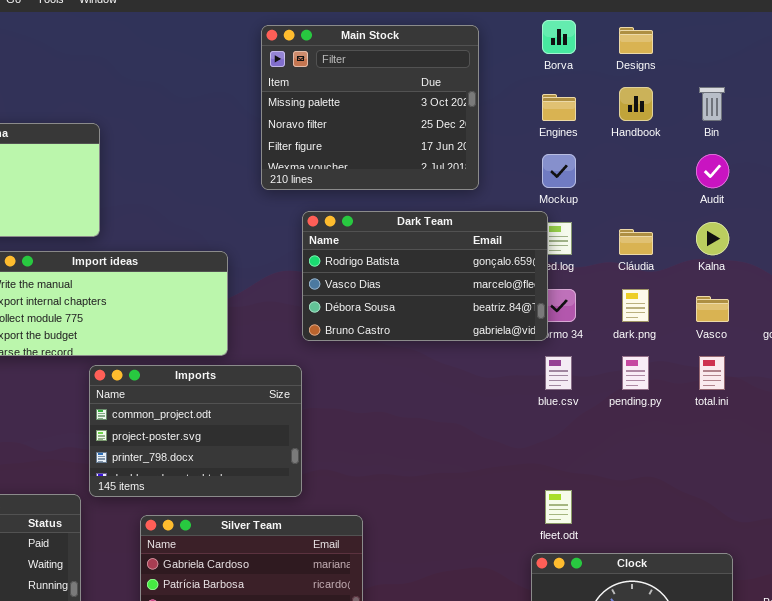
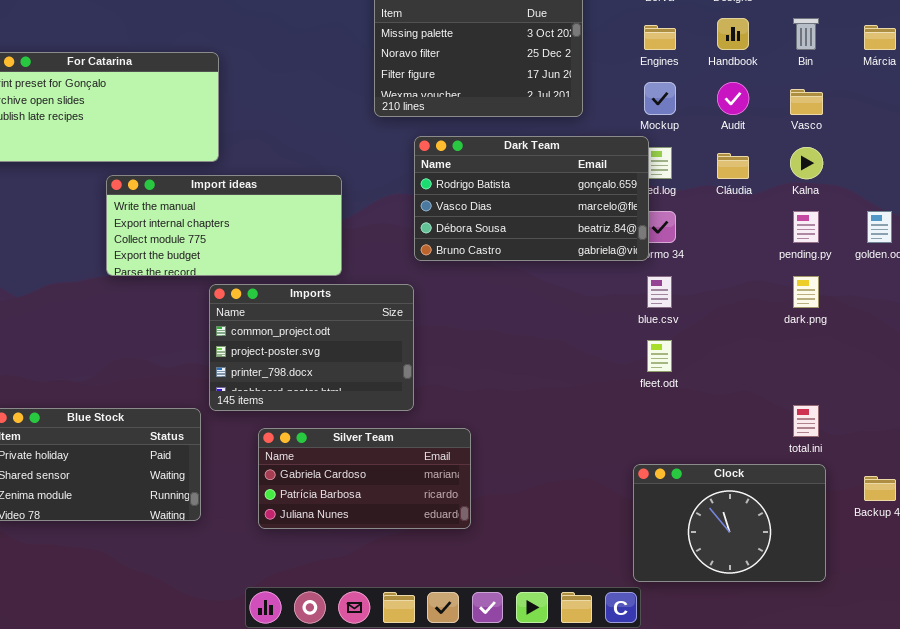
Audit: [696,154,729,188] -> [717,82,749,115], moved
dark.png: [622,289,649,322] -> [793,276,819,308], moved
Vasco: [696,296,729,322] -> [790,89,823,115], moved
pending.py: [622,356,649,390] -> [793,211,819,243], moved
total.ini: [699,356,725,390] -> [793,405,819,437], moved
fleet.odt: [545,490,572,524] -> [647,340,672,372], moved

